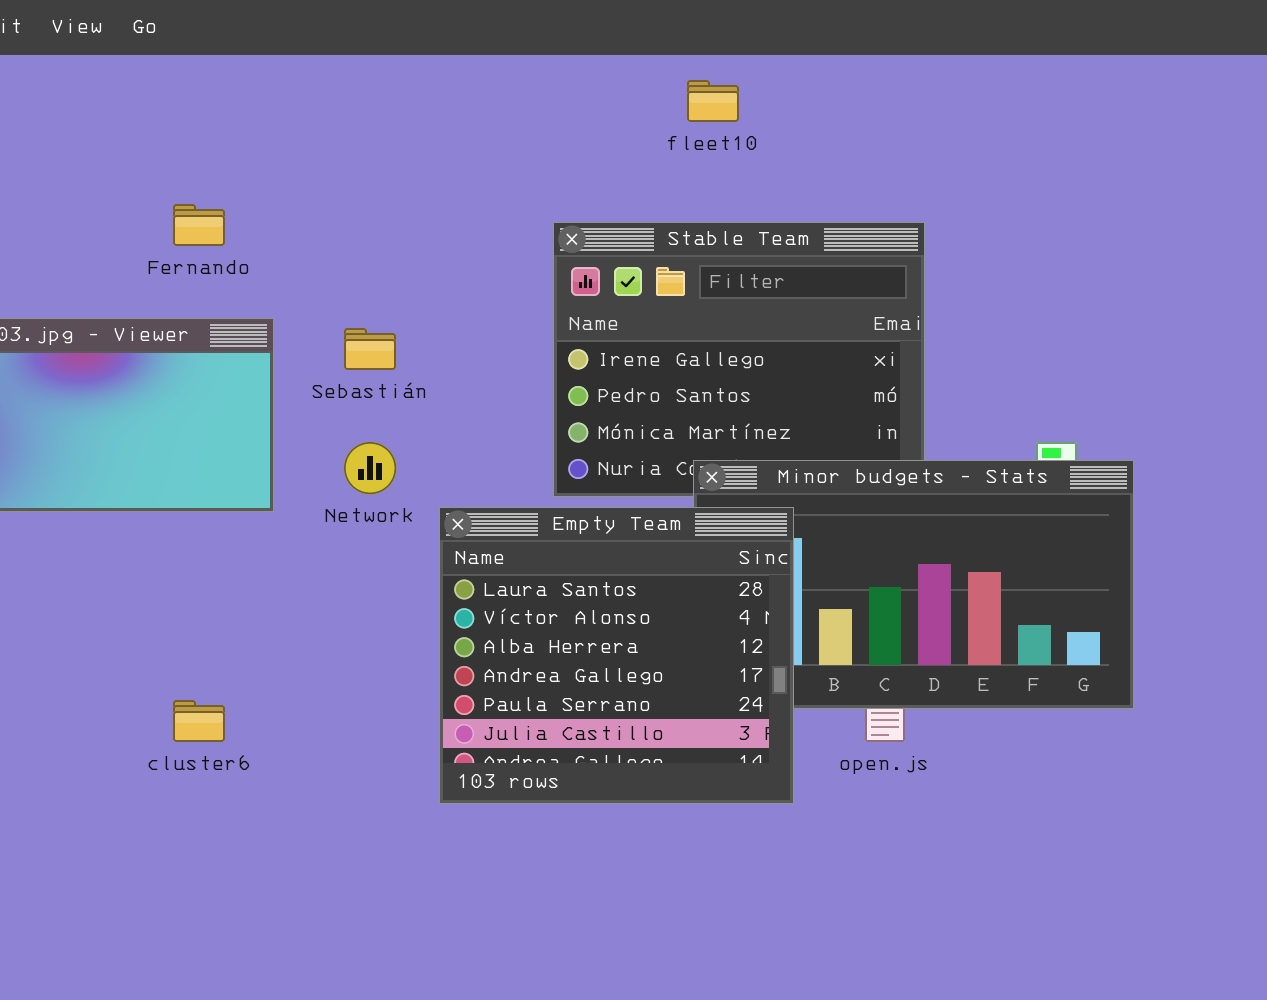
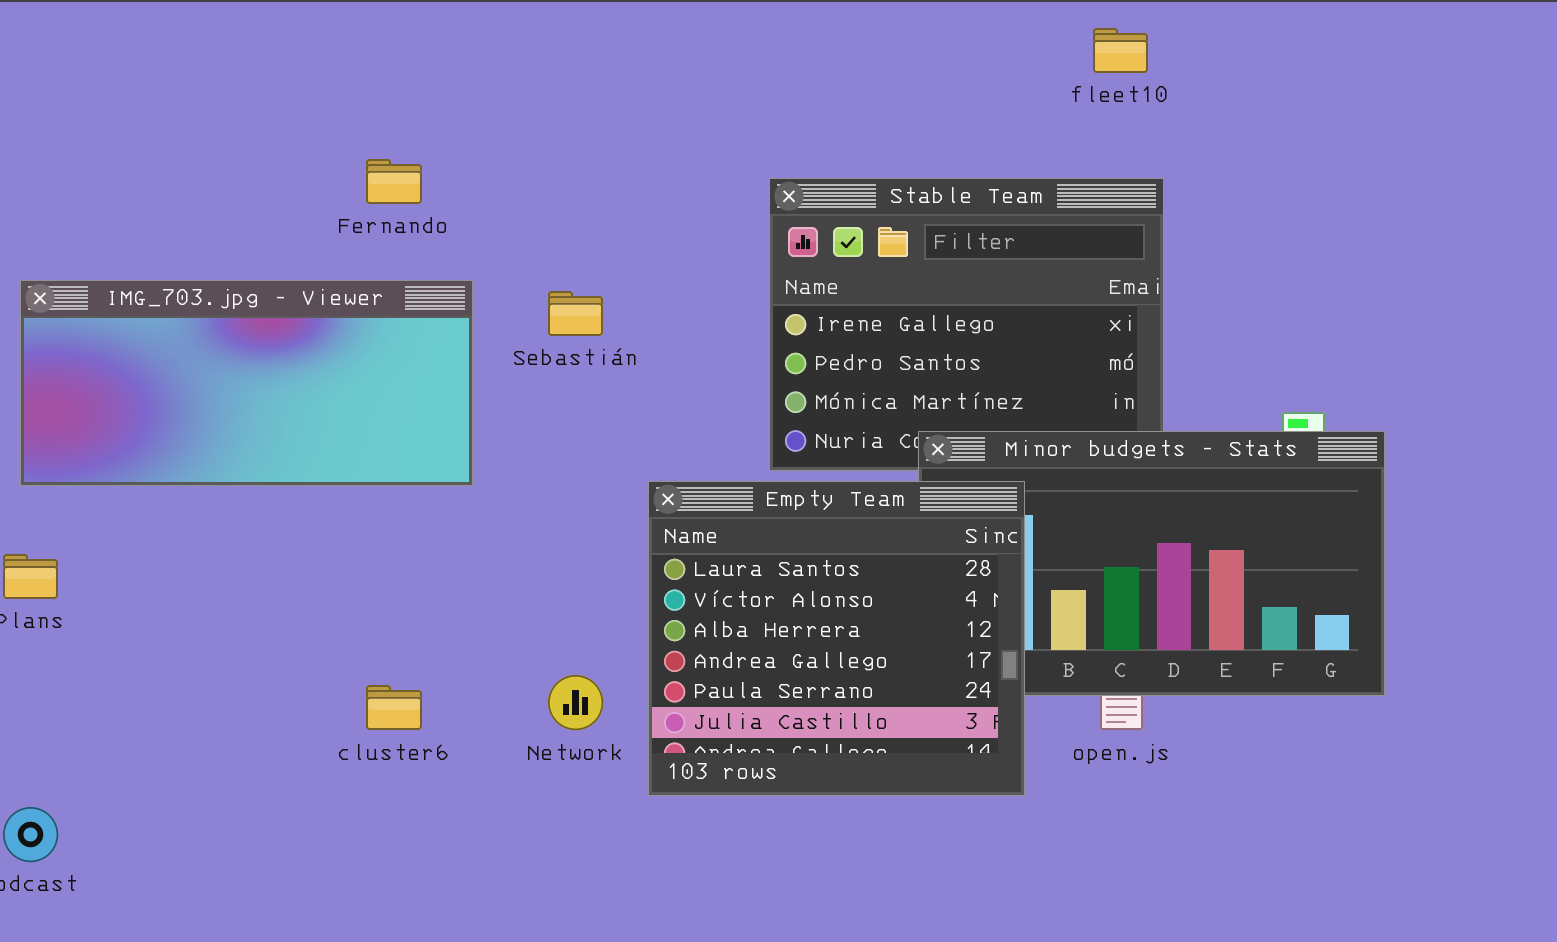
fleet10: [687,80,739,122] -> [1093,28,1148,73], moved
Network: [344,442,396,494] -> [548,675,603,730], moved

